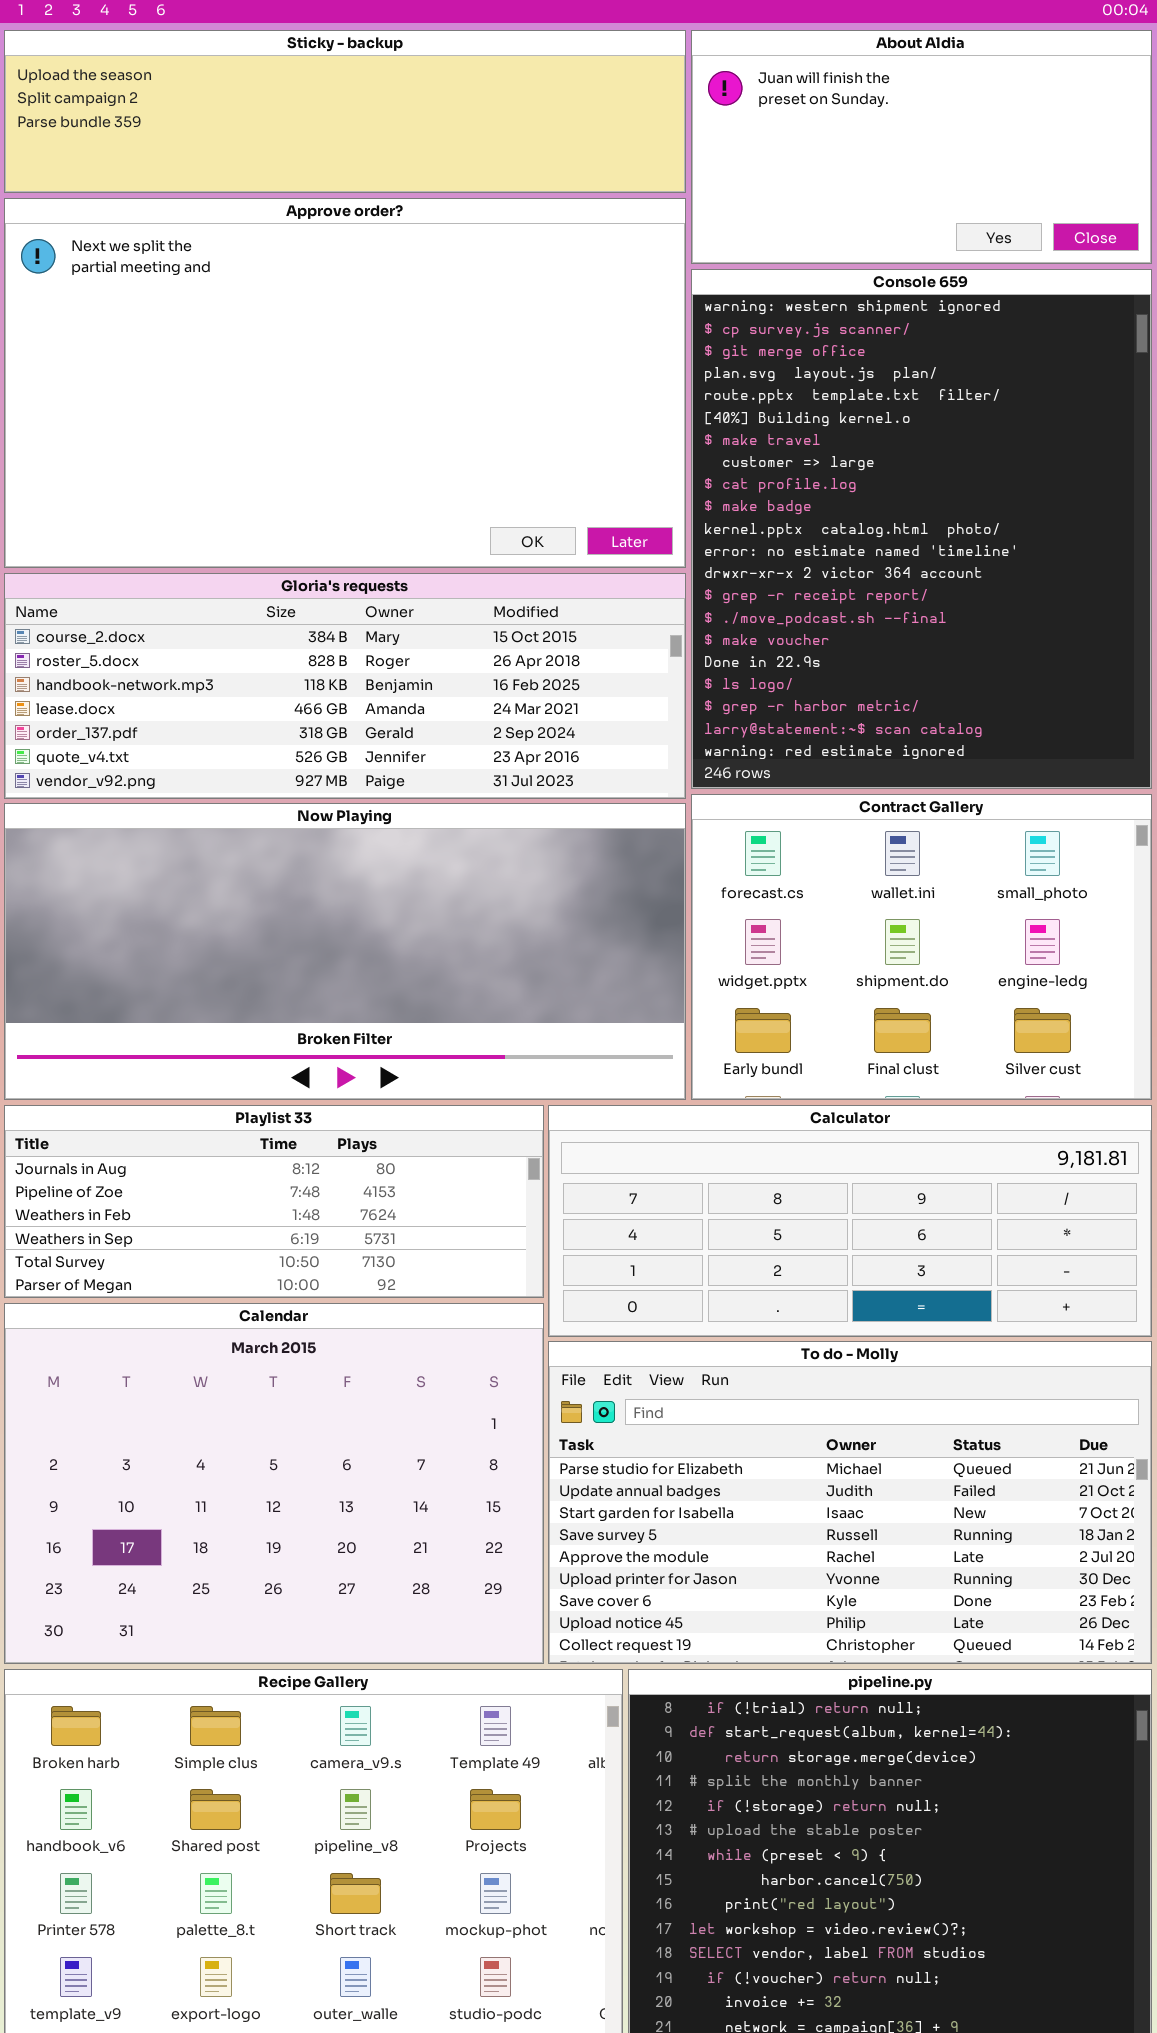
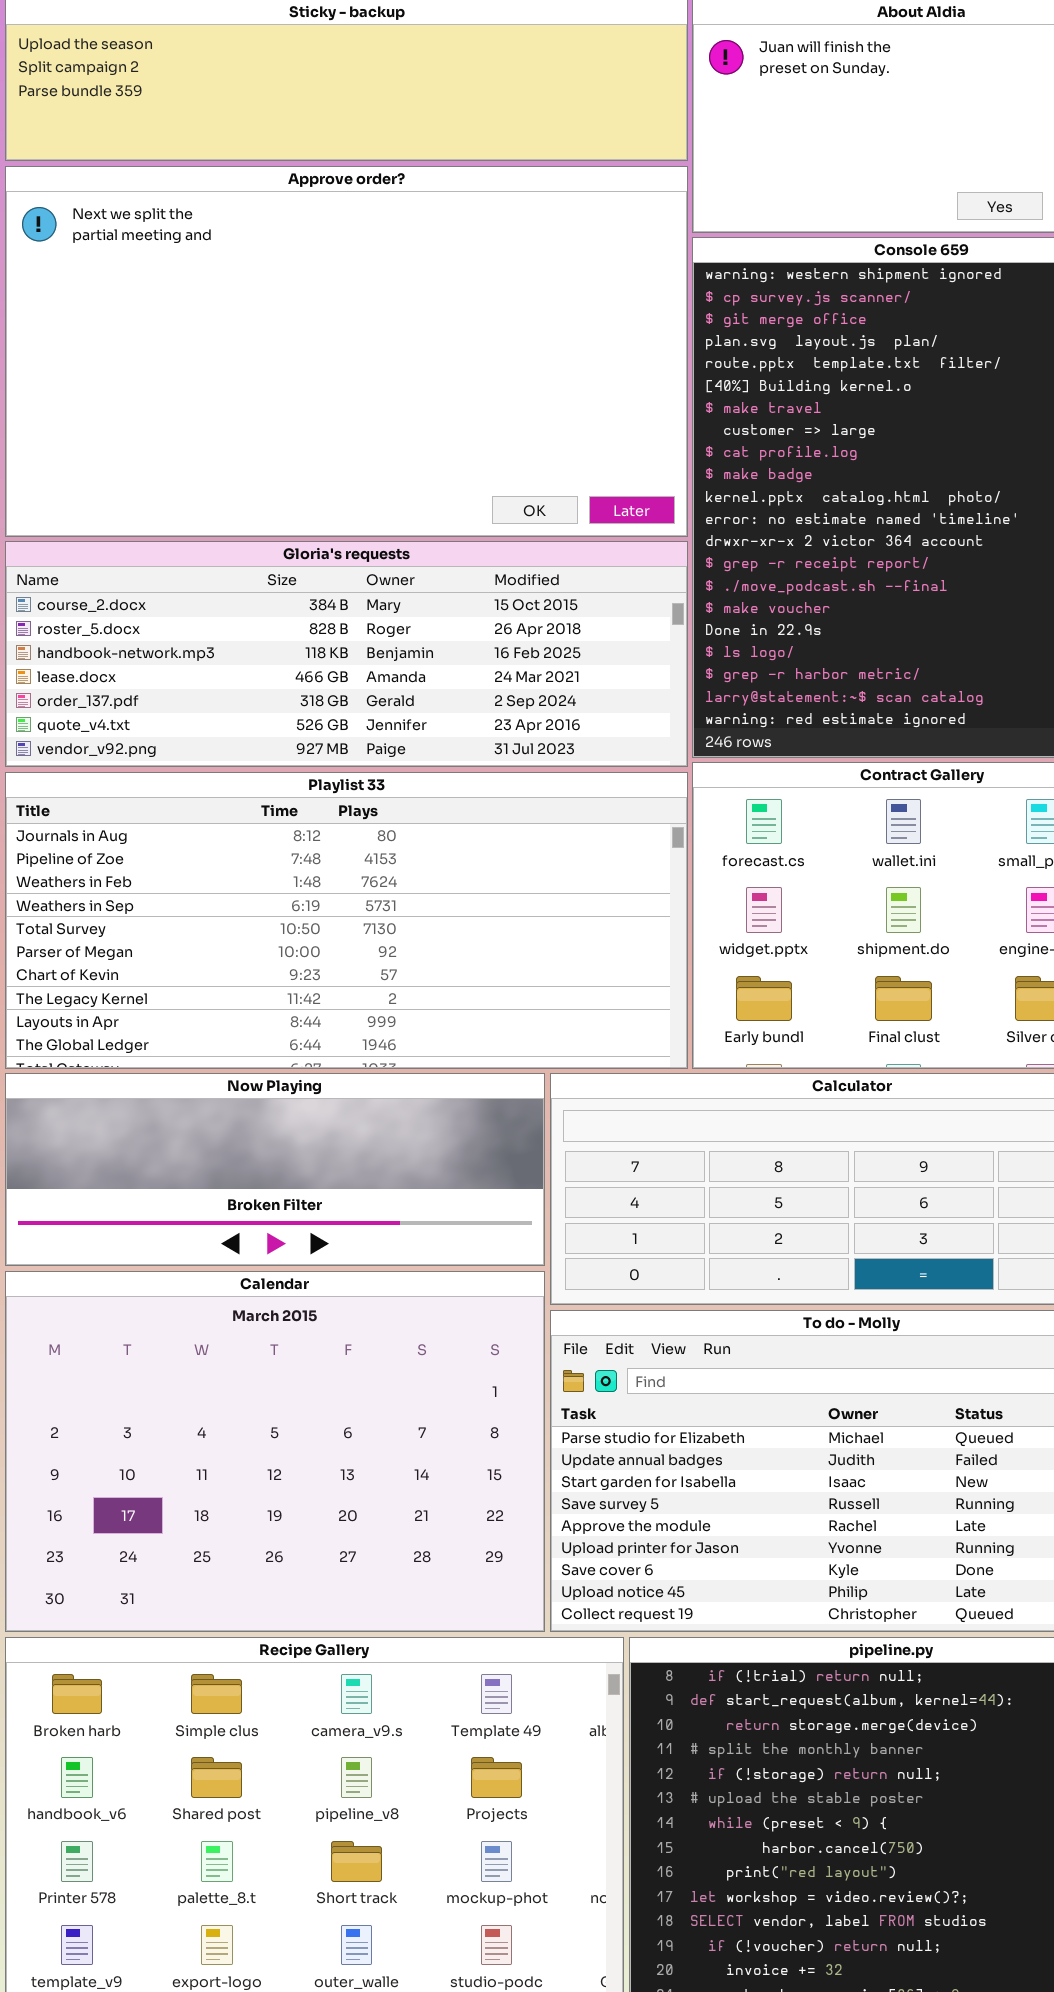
Now Playing: [4,803,686,1100] -> [5,1073,545,1266], moved, resized
Playlist 33: [4,1105,544,1298] -> [5,772,688,1069], moved, resized

